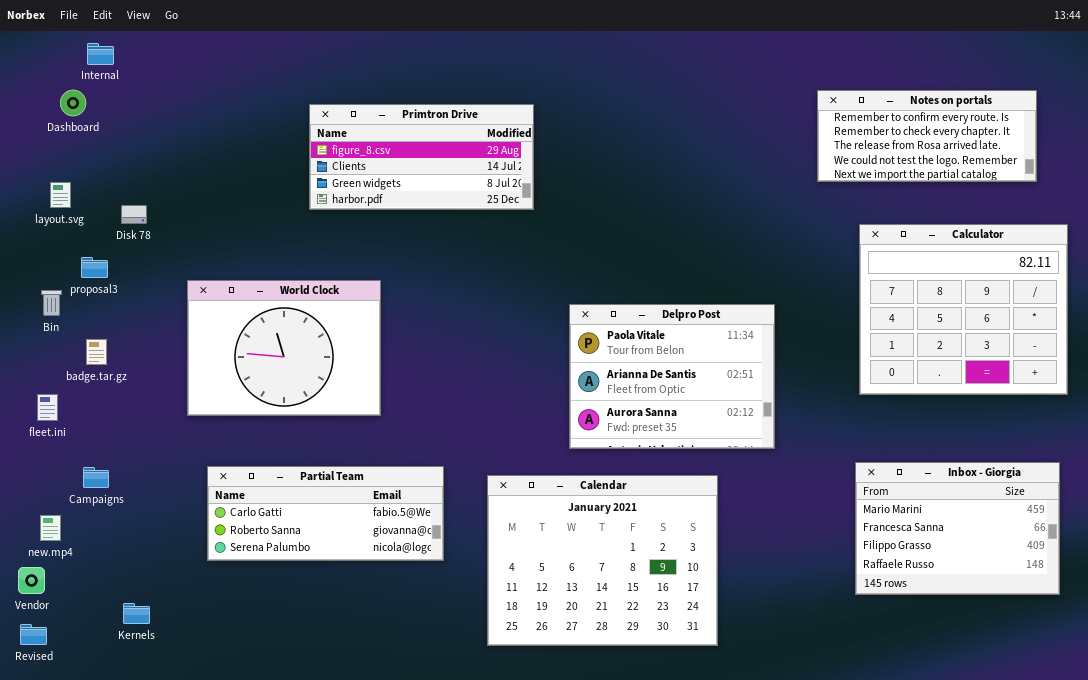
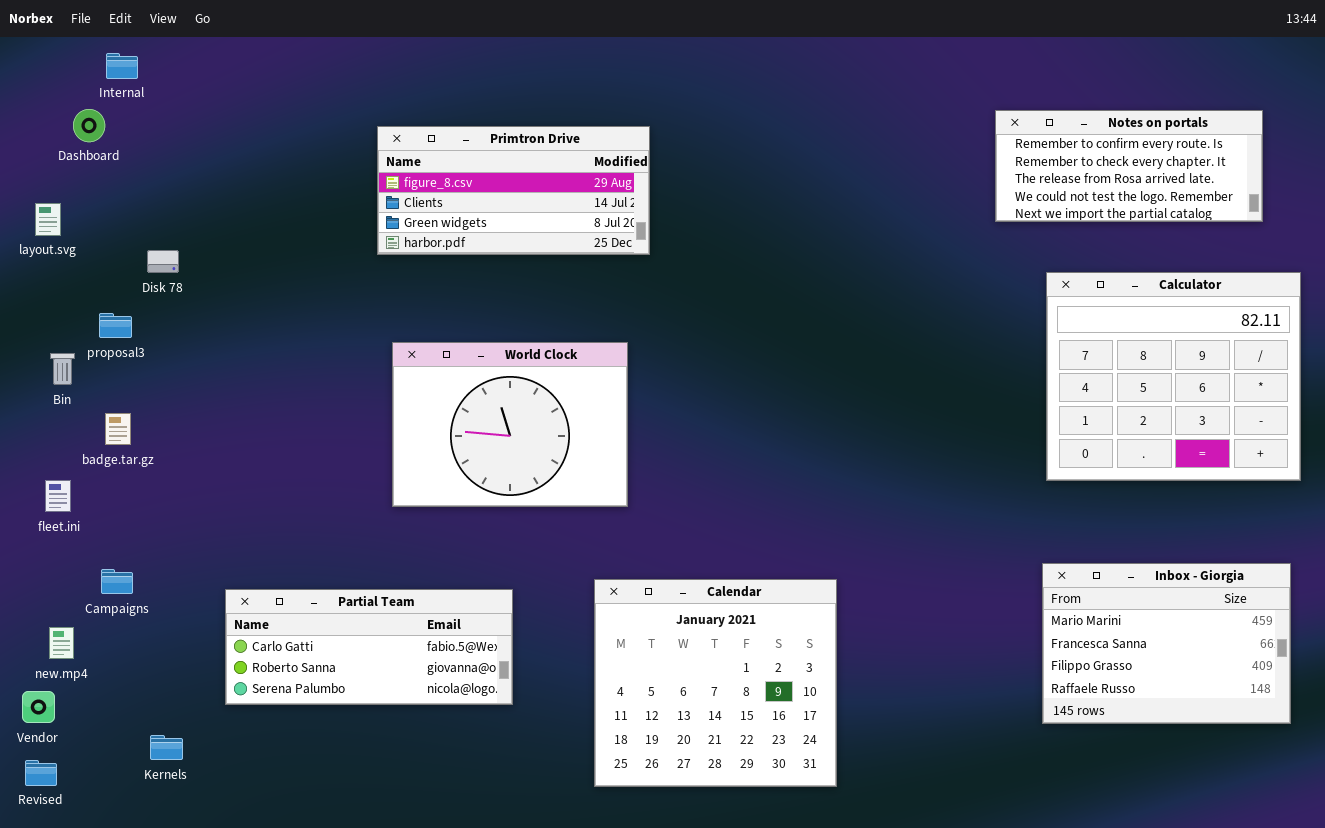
layout.svg: [50,182,71,208] -> [35,203,61,236], moved
World Clock: [187,280,381,416] -> [392,342,628,507], moved
Delpro Post: [569,304,775,449] -> none, closed
Partial Team: [207,466,444,561] -> [225,589,513,705], moved
Calendar: [487,475,718,646] -> [594,579,837,787], resized

